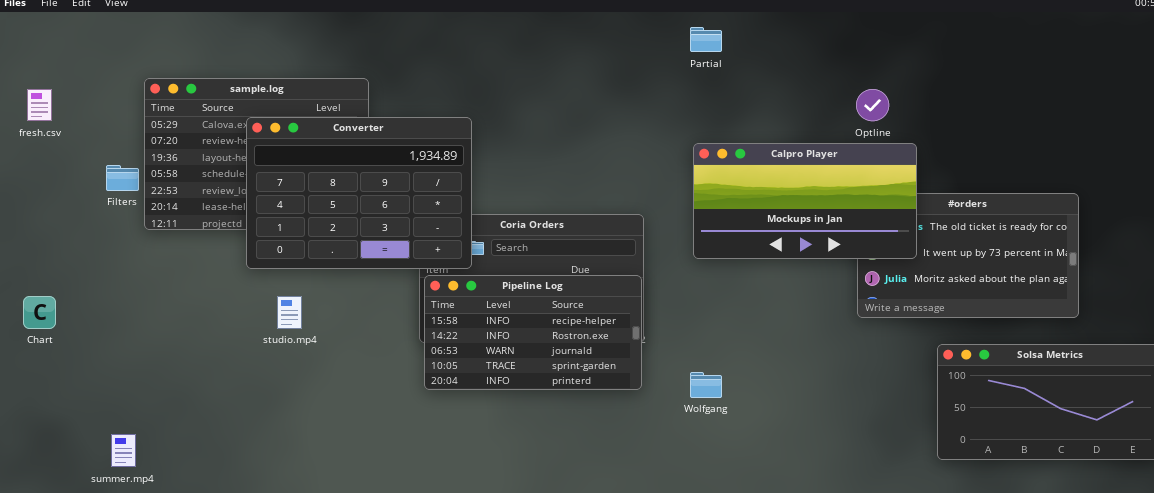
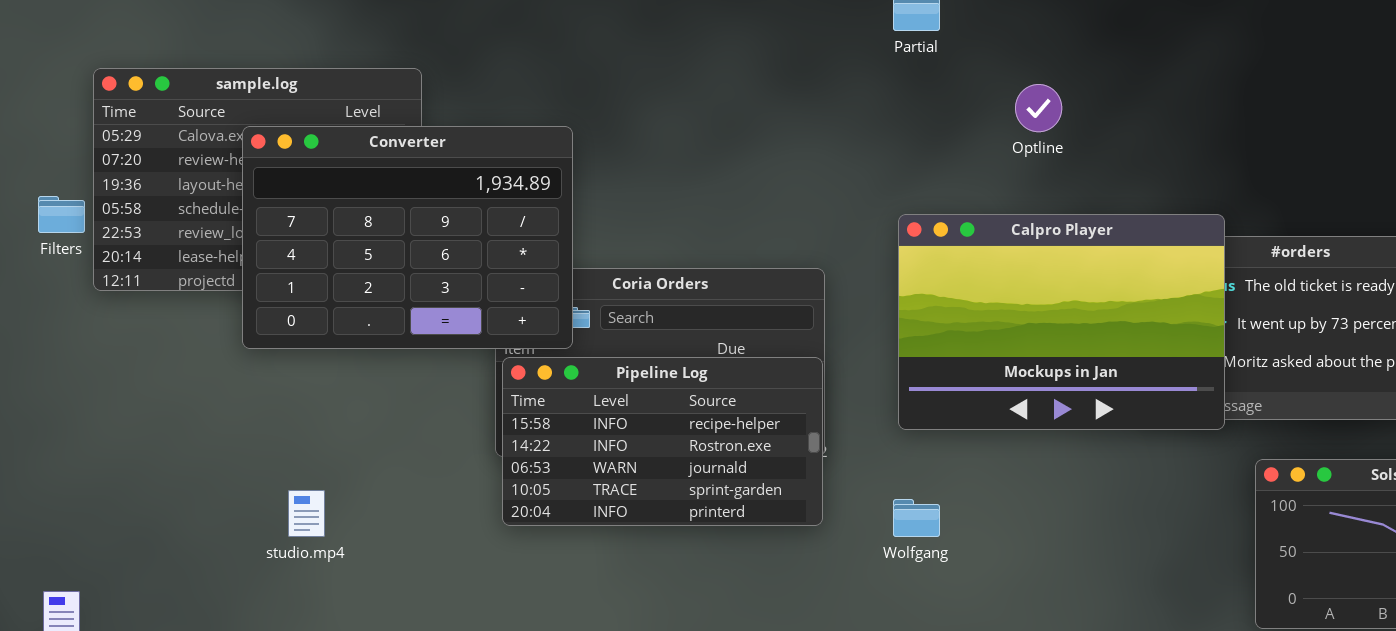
Optline: [856,89,889,121] -> [1015,84,1062,132], moved
Calpro Player: [693,143,917,259] -> [898,214,1225,430], moved, resized
studio.mp4: [277,296,302,329] -> [288,490,325,537], moved

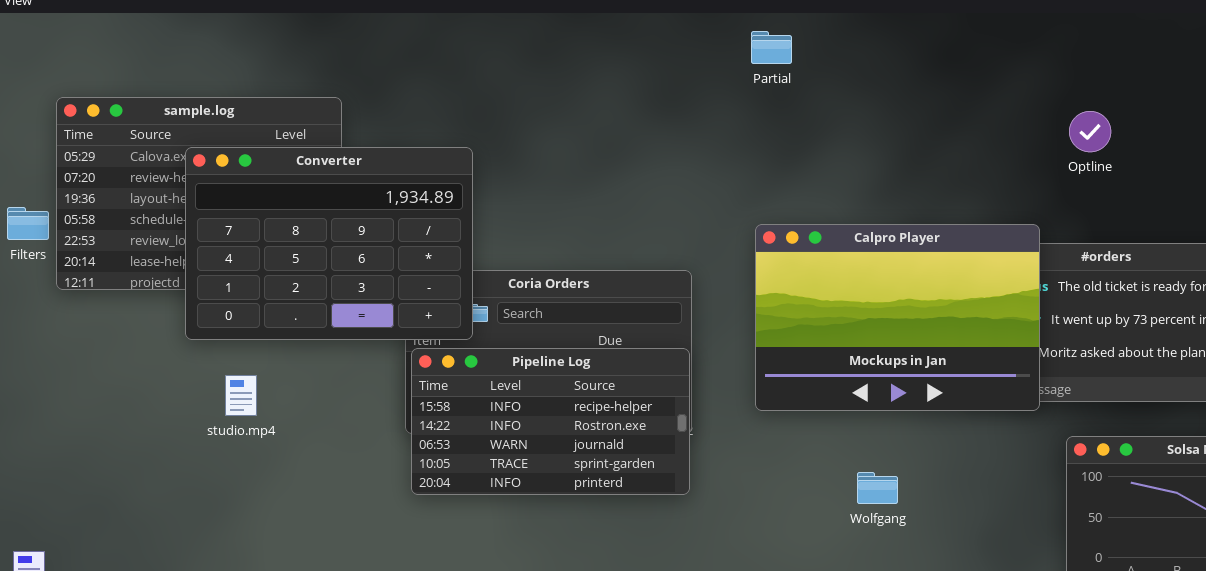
Optline: [1015,84,1062,132] -> [1069,111,1111,152], moved
studio.mp4: [288,490,325,537] -> [225,375,257,416], moved
Wolfgang: [893,499,940,537] -> [857,472,898,504], moved

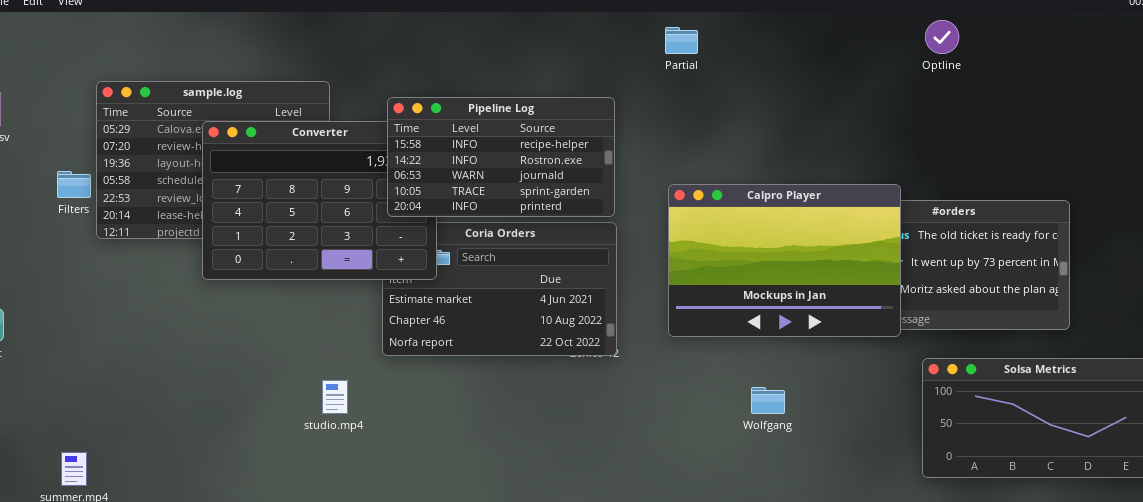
Optline: [1069,111,1111,152] -> [925,20,959,54], moved
Pipeline Log: [411,348,690,495] -> [387,97,615,217], moved
studio.mp4: [225,375,257,416] -> [322,380,348,414], moved

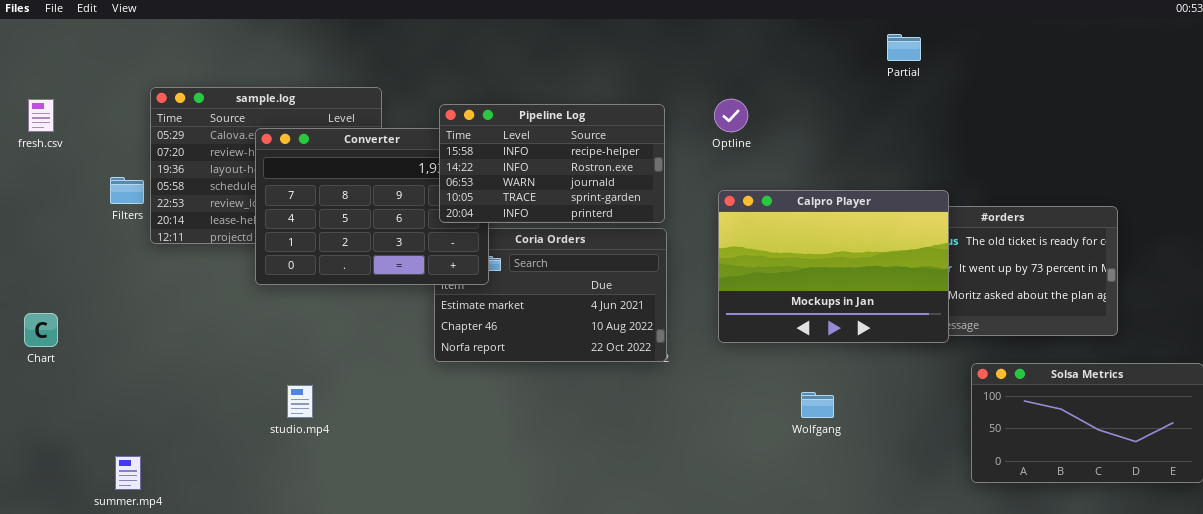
Optline: [925,20,959,54] -> [714,99,748,132], moved
Partial: [665,27,698,54] -> [887,34,921,61], moved
studio.mp4: [322,380,348,414] -> [287,385,313,418], moved

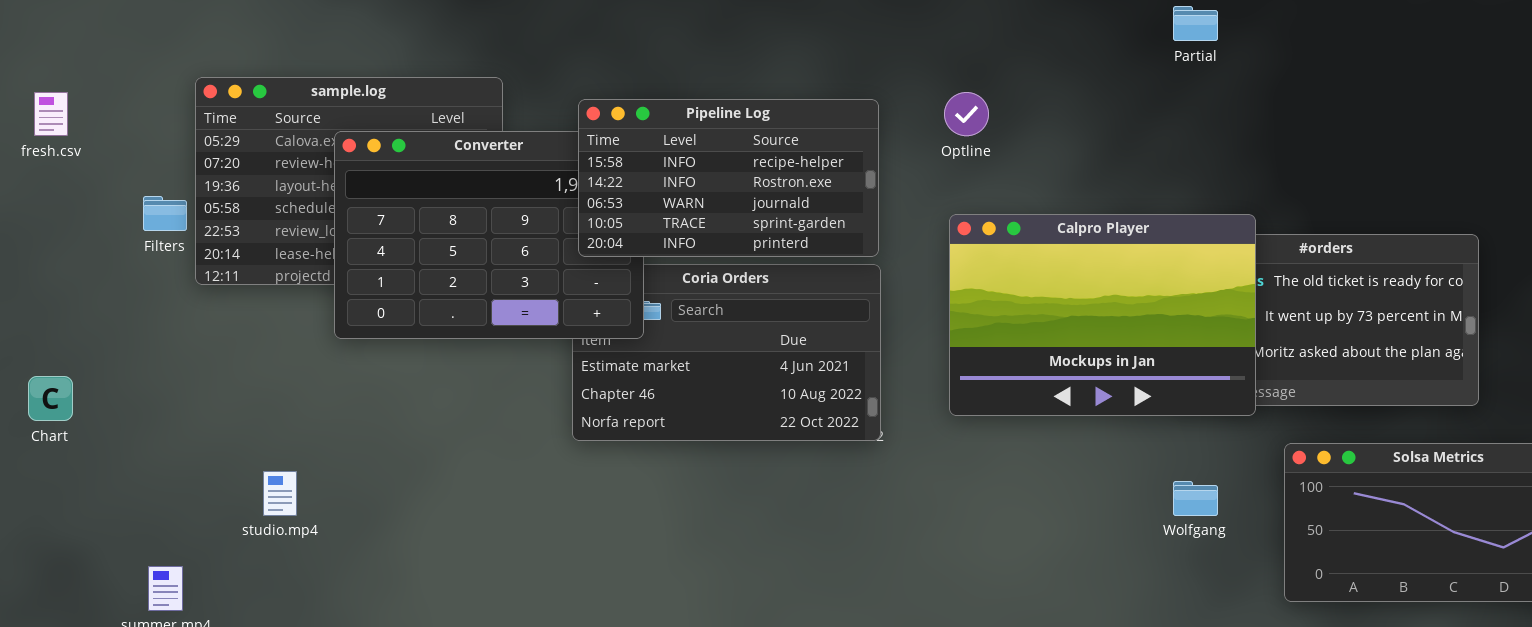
studio.mp4: [287,385,313,418] -> [263,471,297,516], moved
Wolfgang: [801,392,834,418] -> [1173,481,1218,516], moved

